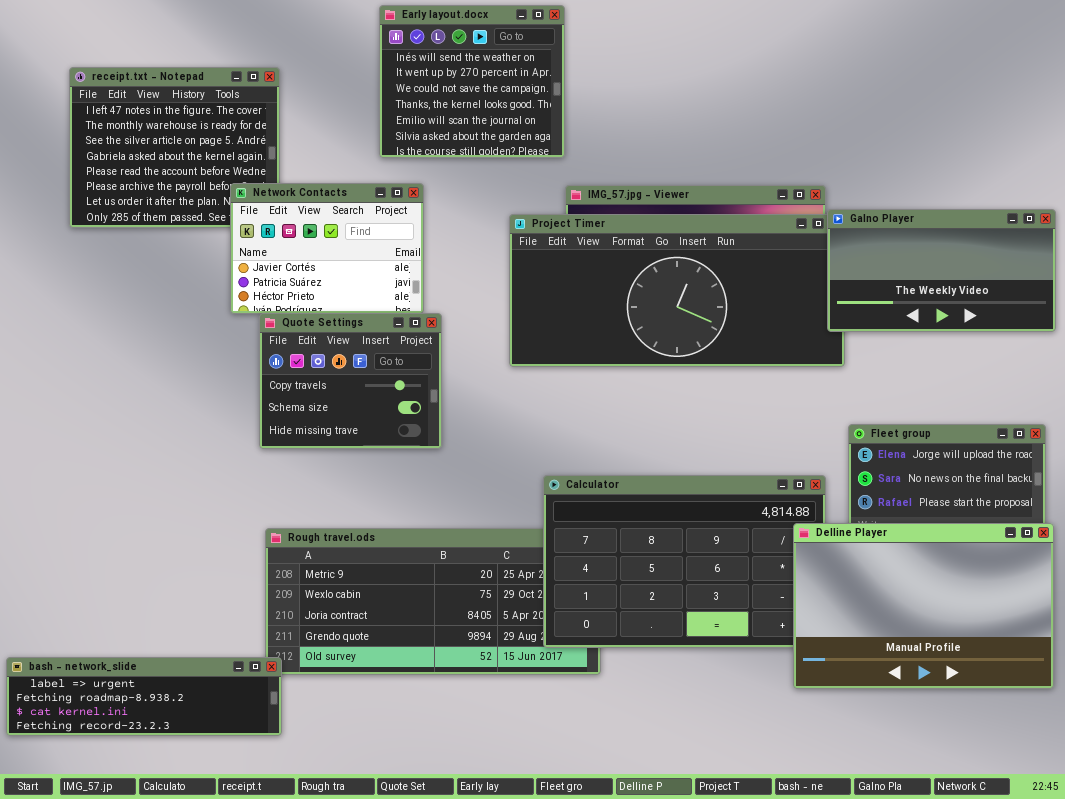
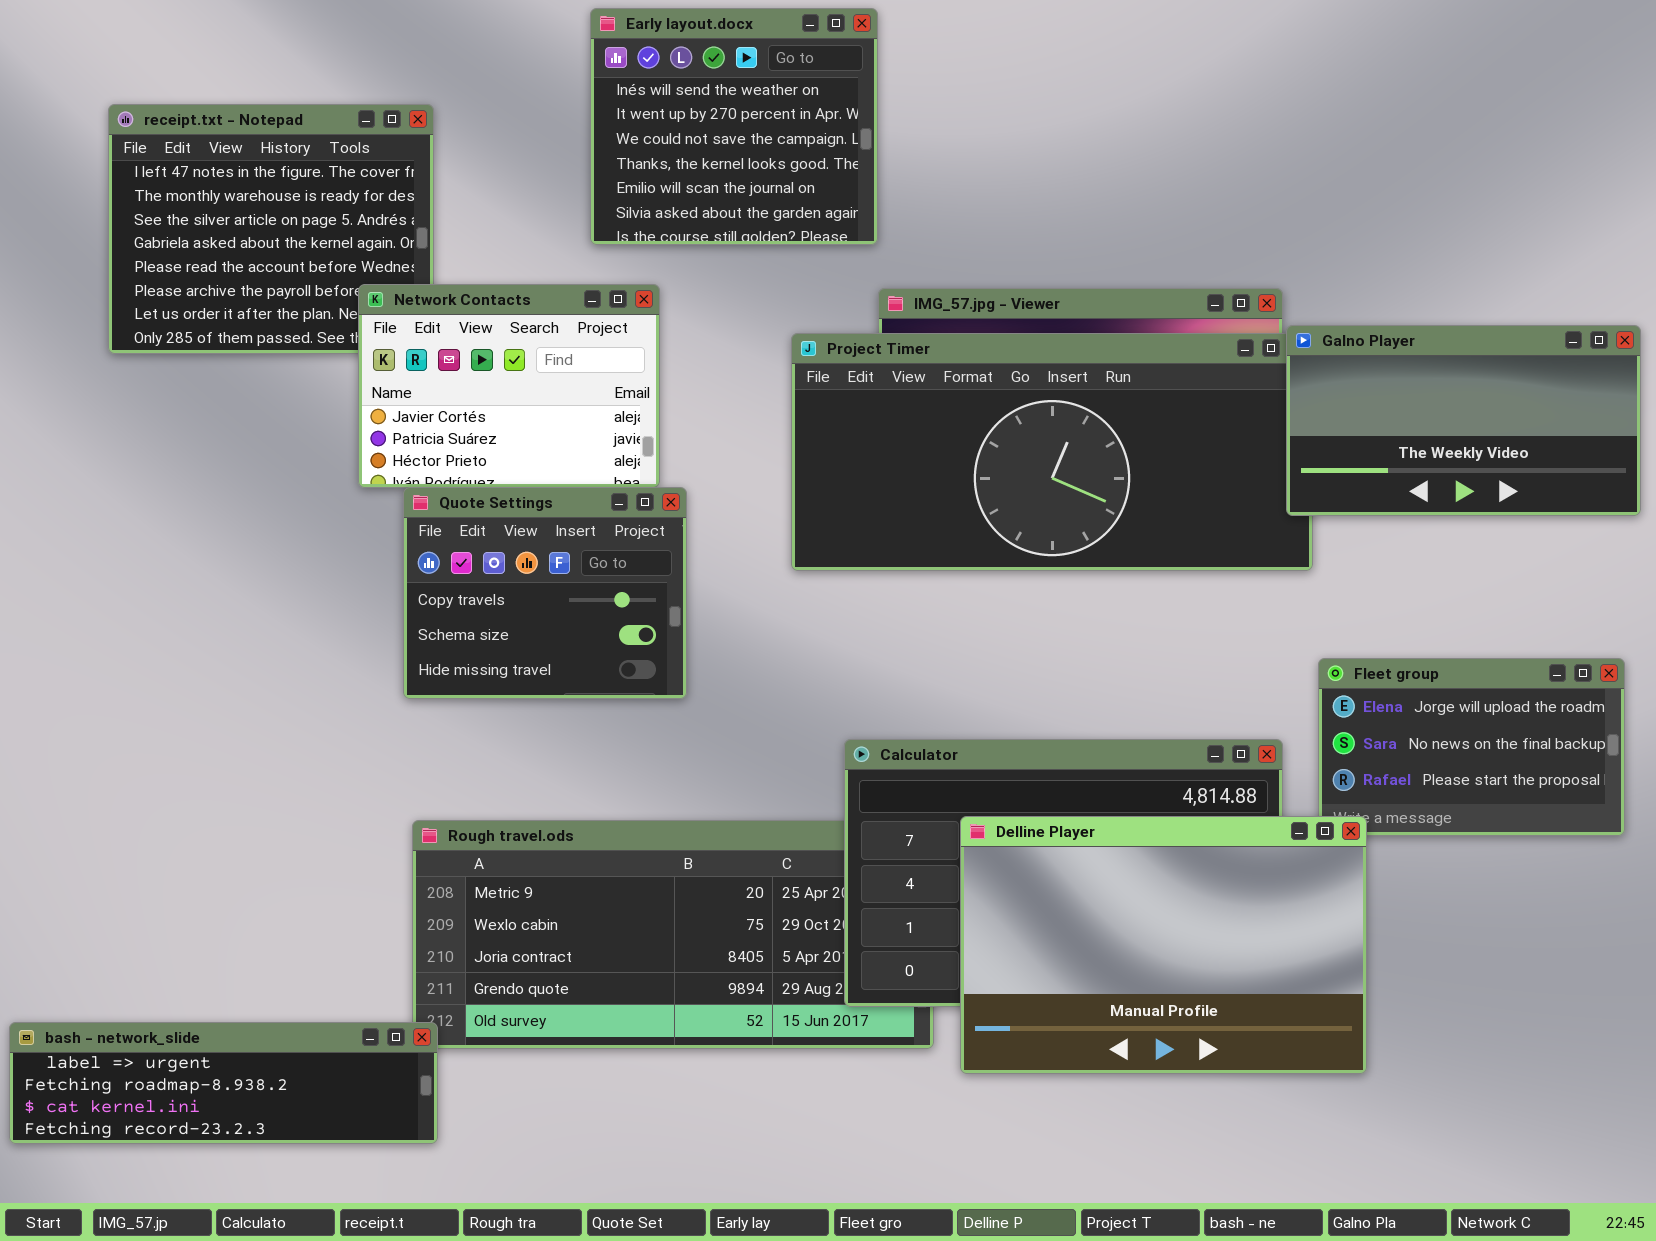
Delline Player: [793,523,1054,689] -> [960,816,1367,1074], moved

